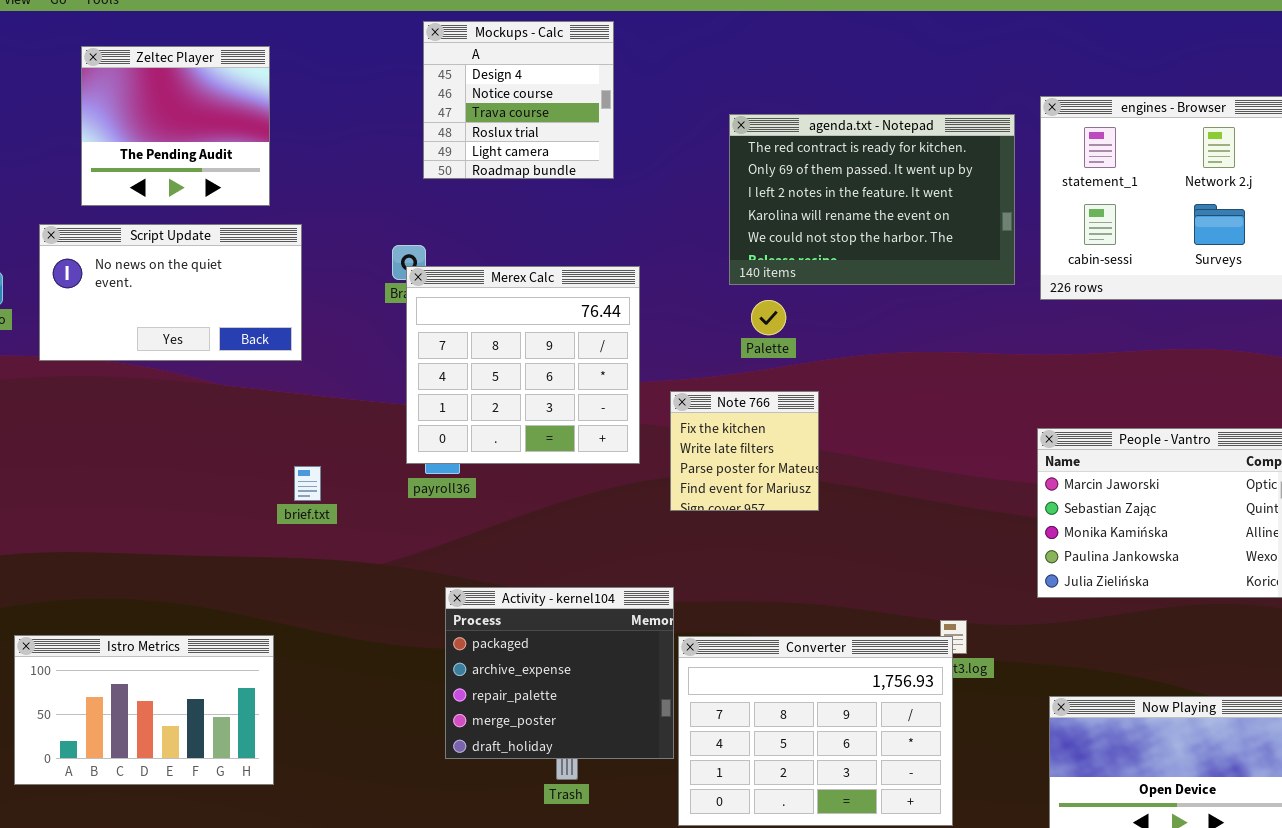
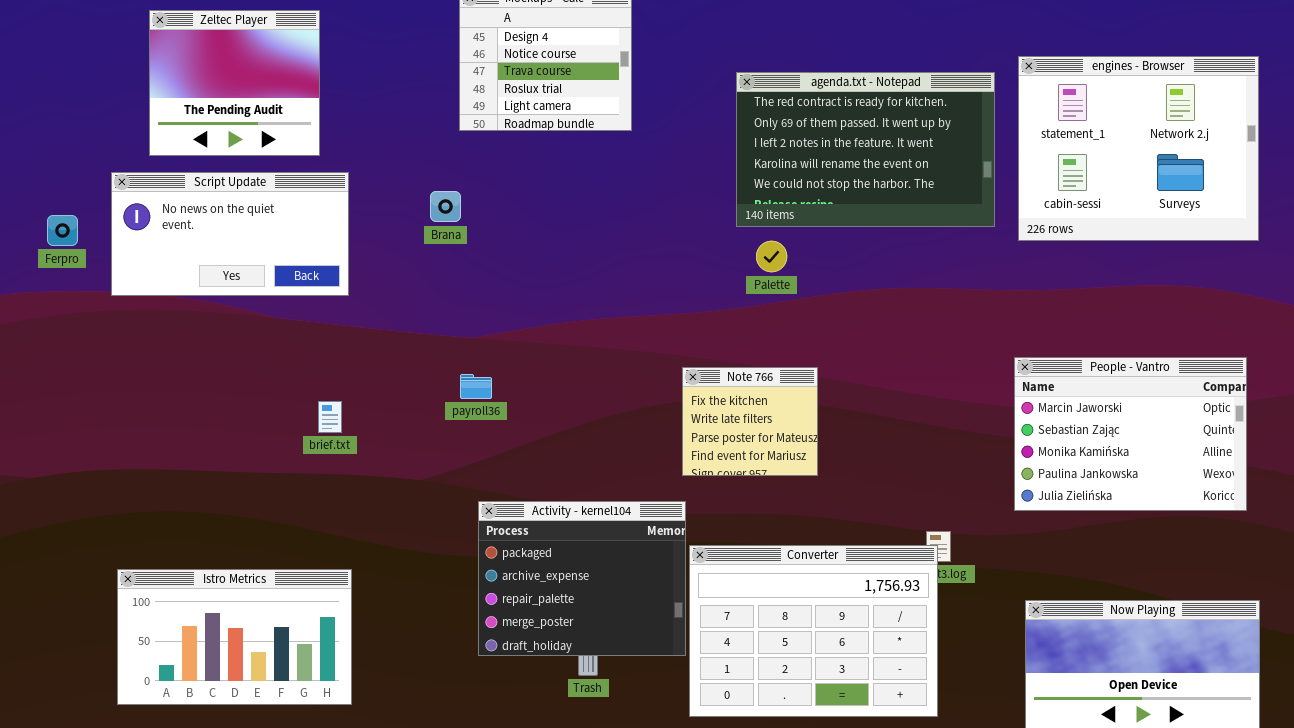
Merex Calc: [406,266,640,464] -> none, closed
Note 766: [670,391,819,511] -> [682,367,818,476], moved
brief.txt: [294,466,321,501] -> [318,401,342,433], moved
Istro Metrics: [14,635,274,785] -> [117,569,352,705], moved

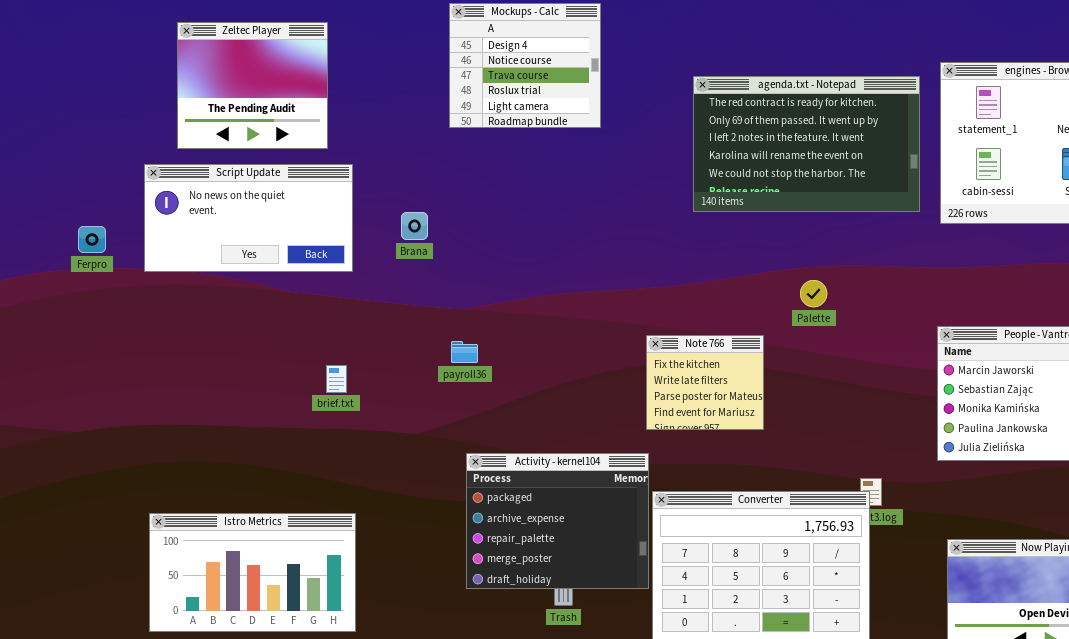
Brana: [430,191,461,222] -> [401,212,428,240], moved
Ferpro: [47,215,78,246] -> [78,226,106,253], moved
Palette: [756,241,787,272] -> [800,280,827,307], moved

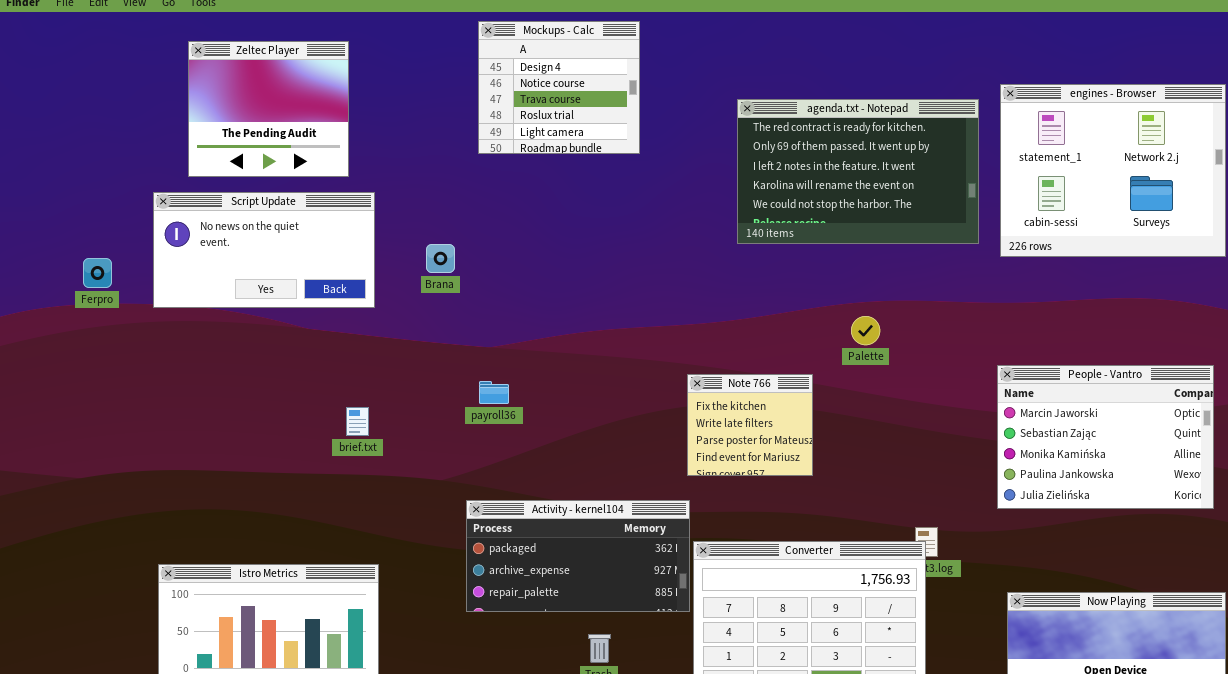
Activity - kernel104: [466,453,649,589] -> [466,500,690,612], resized

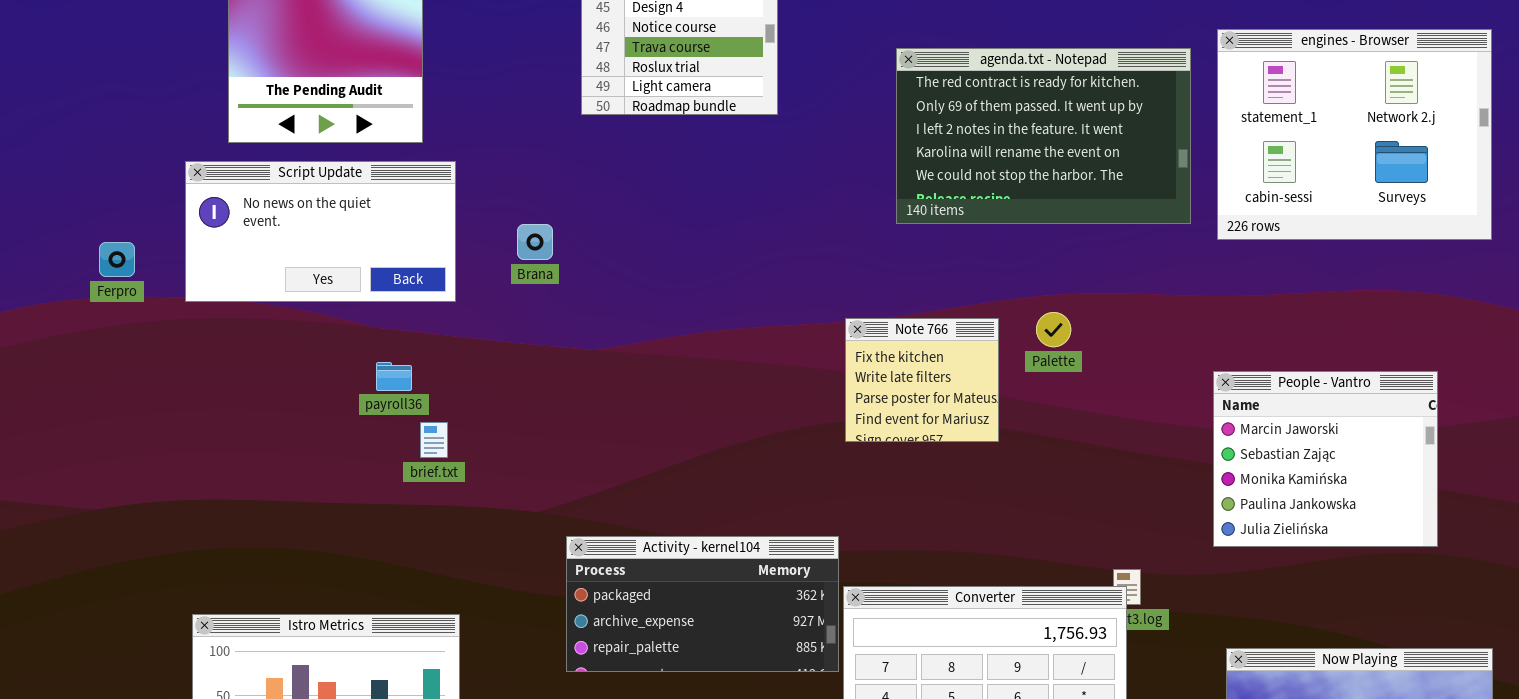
People - Vantro: [997,365,1214,509] -> [1213,371,1438,547], resized
Note 766: [687,374,813,476] -> [845,318,999,442], moved
payroll36: [479,381,509,404] -> [376,362,412,391], moved

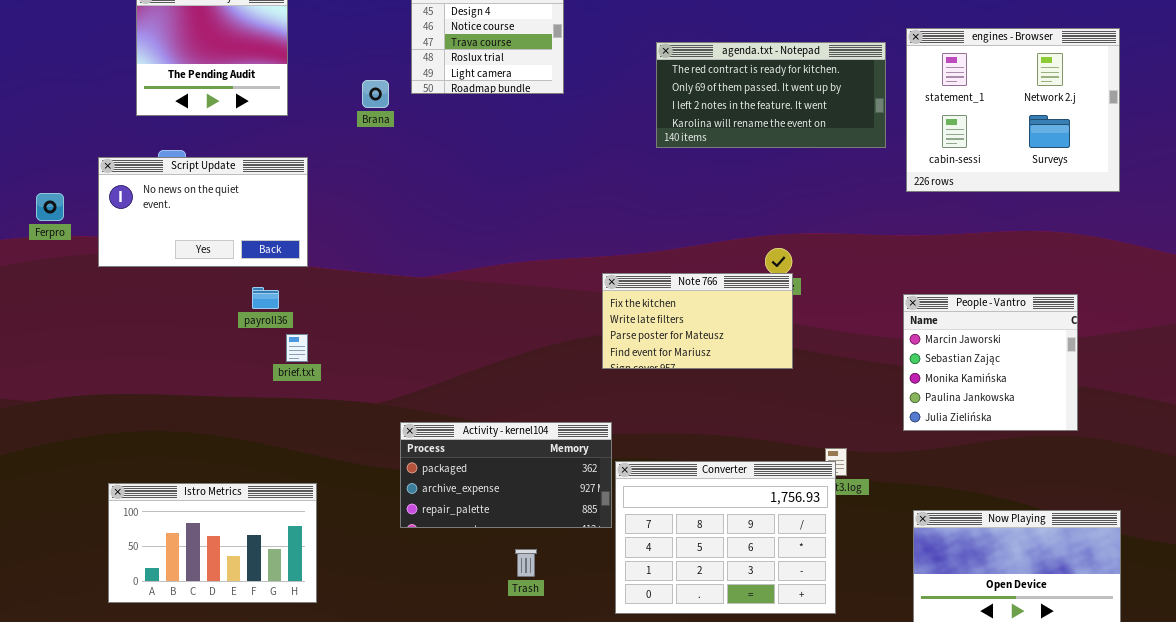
agenda.txt - Notepad: [896,48,1191,224] -> [656,42,886,148], resized
Script Update: [185,161,456,302] -> [98,157,308,267], moved
Brana: [517,224,553,260] -> [362,80,389,108], moved
Note 766: [845,318,999,442] -> [602,273,793,369], moved, resized

